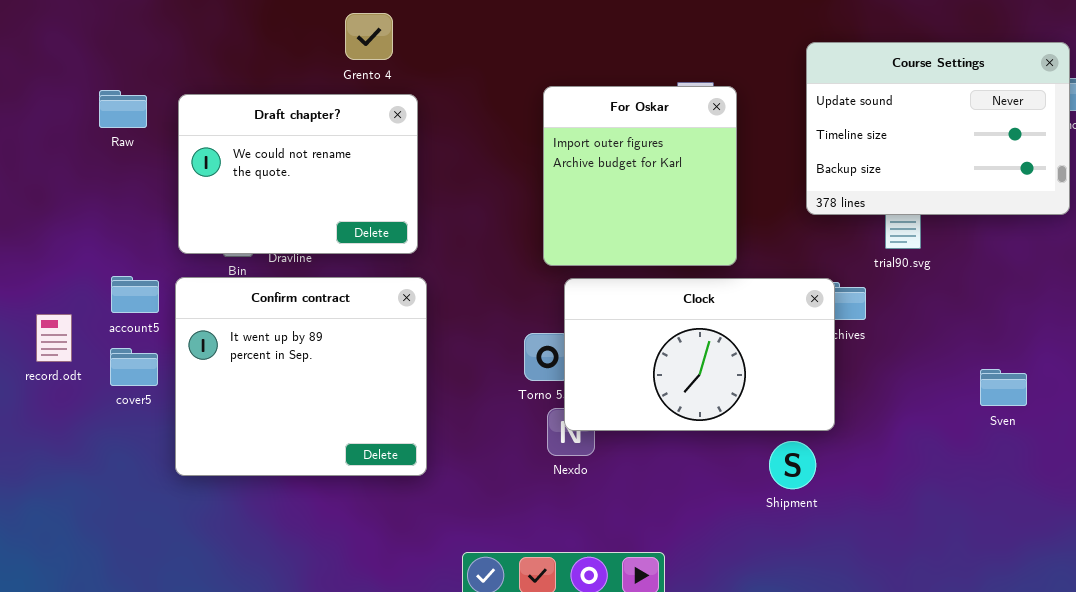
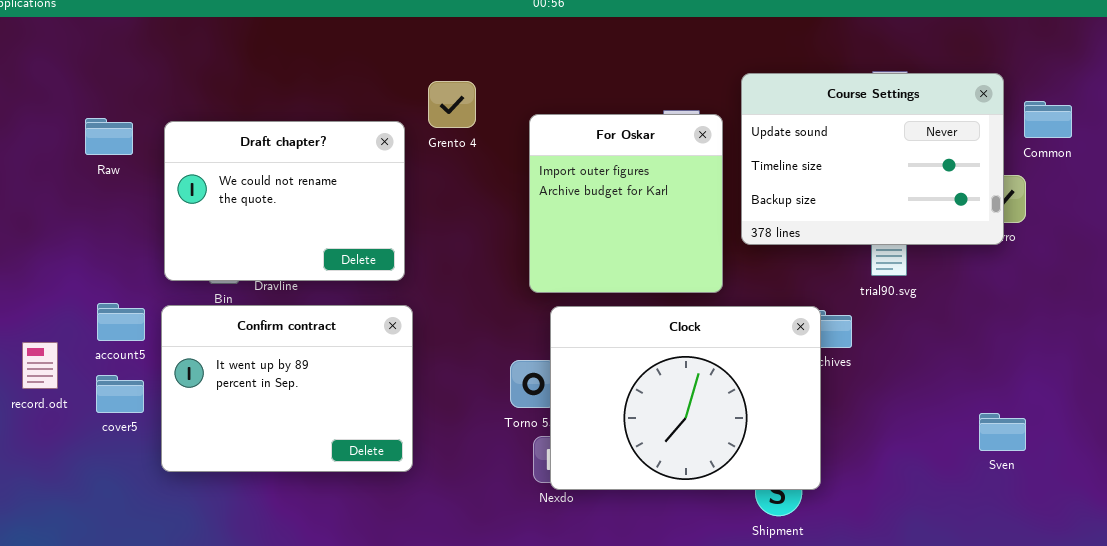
Grento 4: [345,13,393,60] -> [428,81,476,128], moved
Course Settings: [806,42,1070,215] -> [741,73,1004,245], moved
Confirm contract: [175,277,427,476] -> [161,305,413,472], resized
Clock: [564,278,835,431] -> [550,306,821,490], resized
Sven: [980,369,1027,406] -> [979,413,1026,451], moved

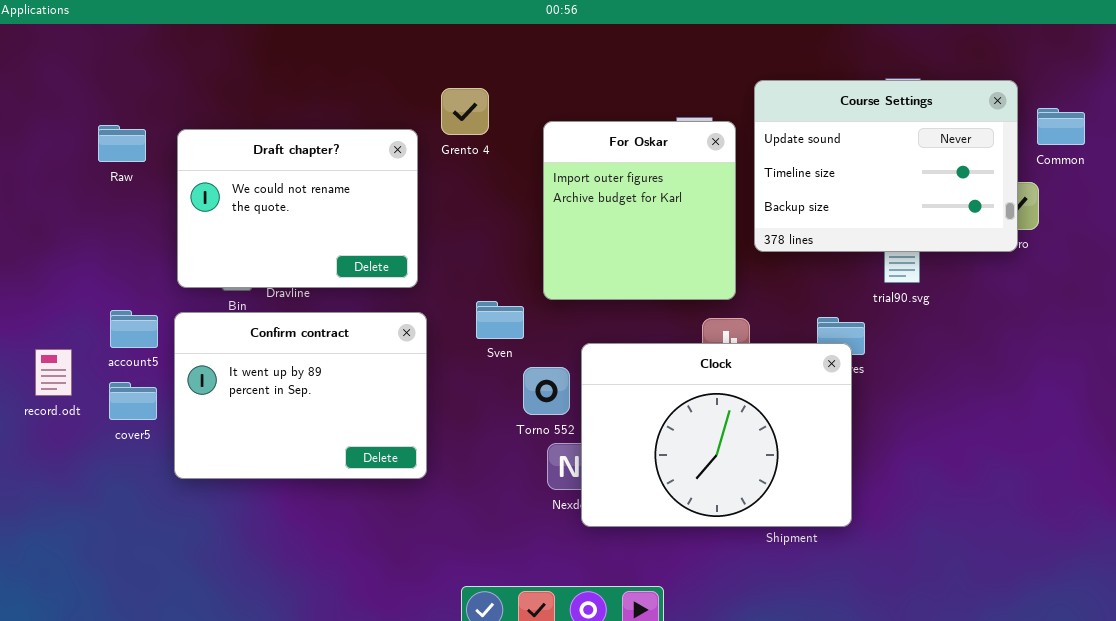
Clock: [550,306,821,490] -> [581,343,852,527], moved
Sven: [979,413,1026,451] -> [476,301,524,339], moved

